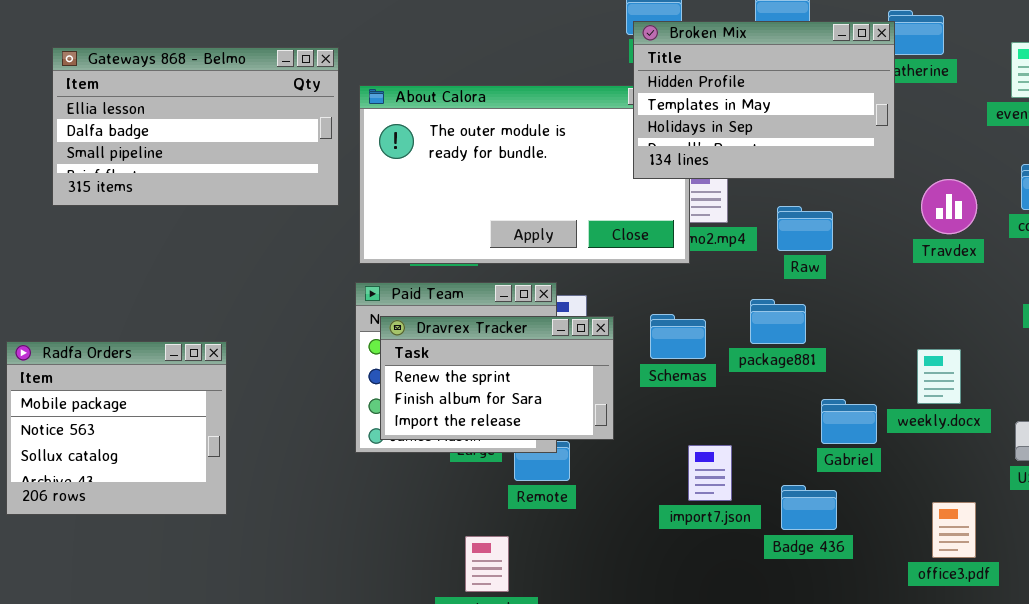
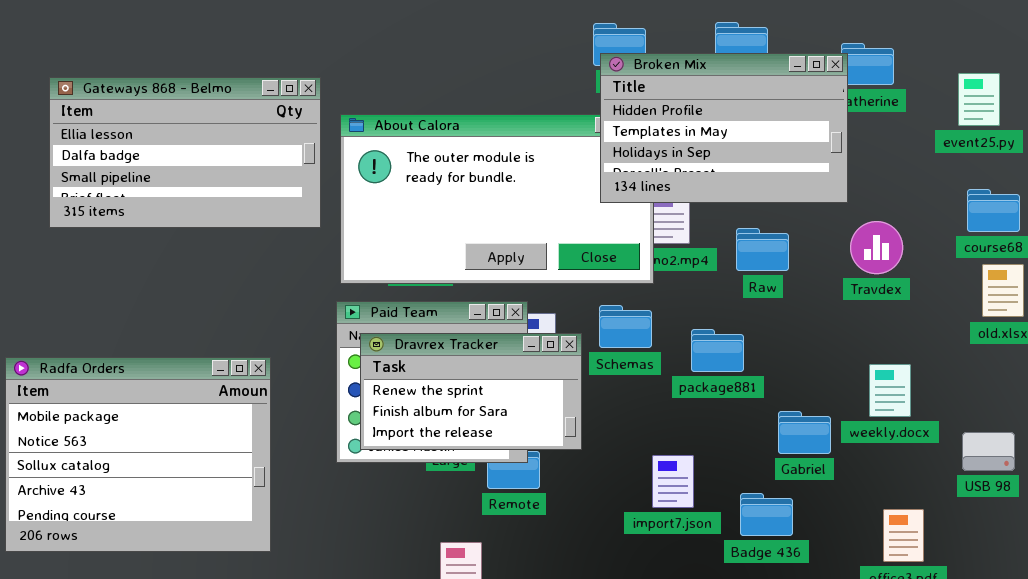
Travdex: [921,179,977,234] -> [850,221,903,274], moved
package881: [750,299,806,344] -> [691,329,744,372], moved
Schemas: [650,314,706,359] -> [599,305,652,348], moved
Radfa Orders: [6,341,227,515] -> [5,357,271,552], resized

